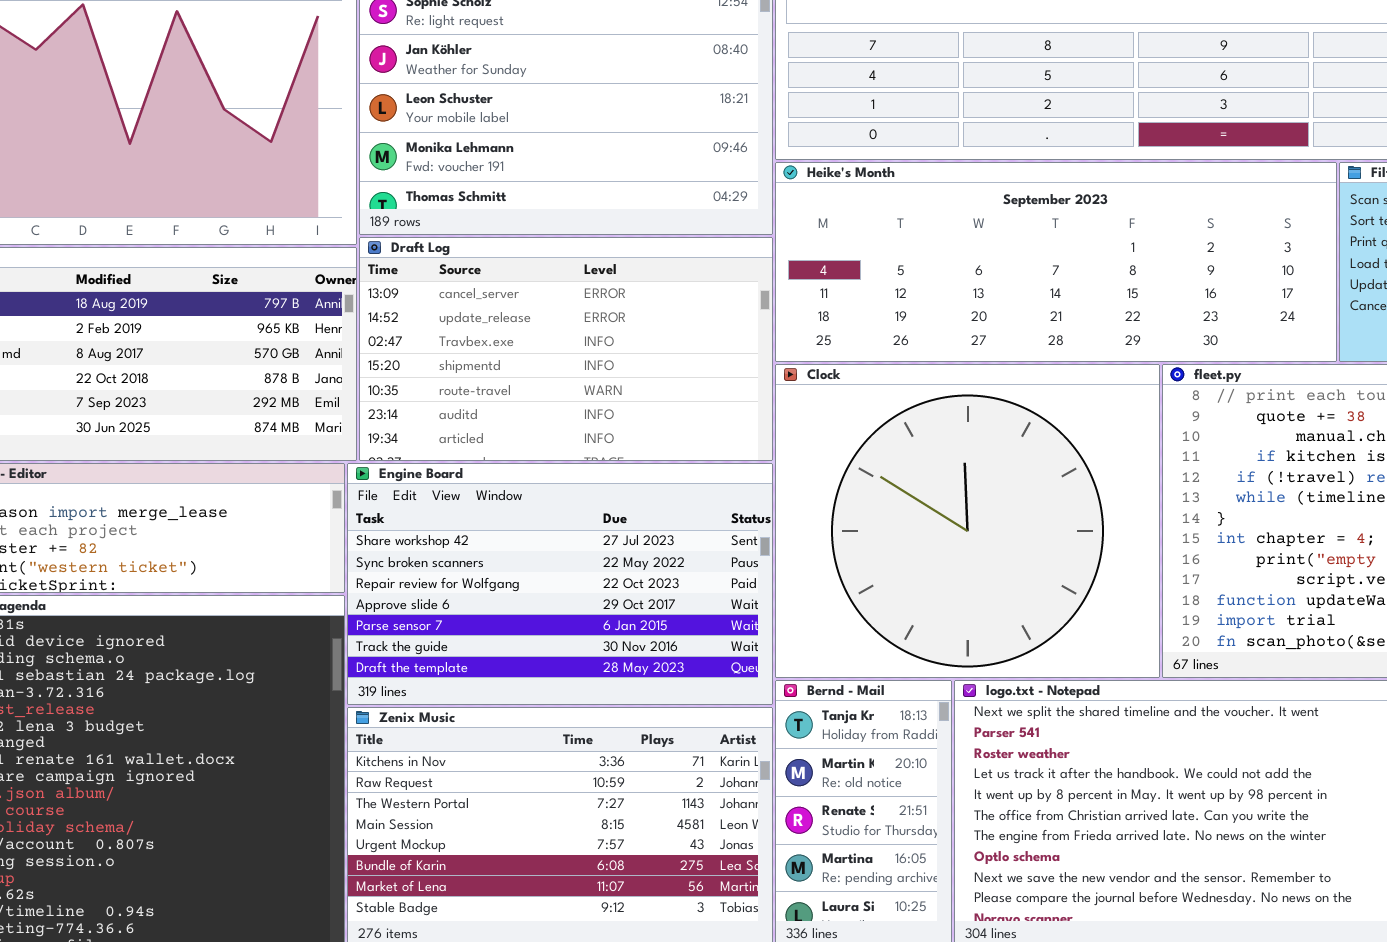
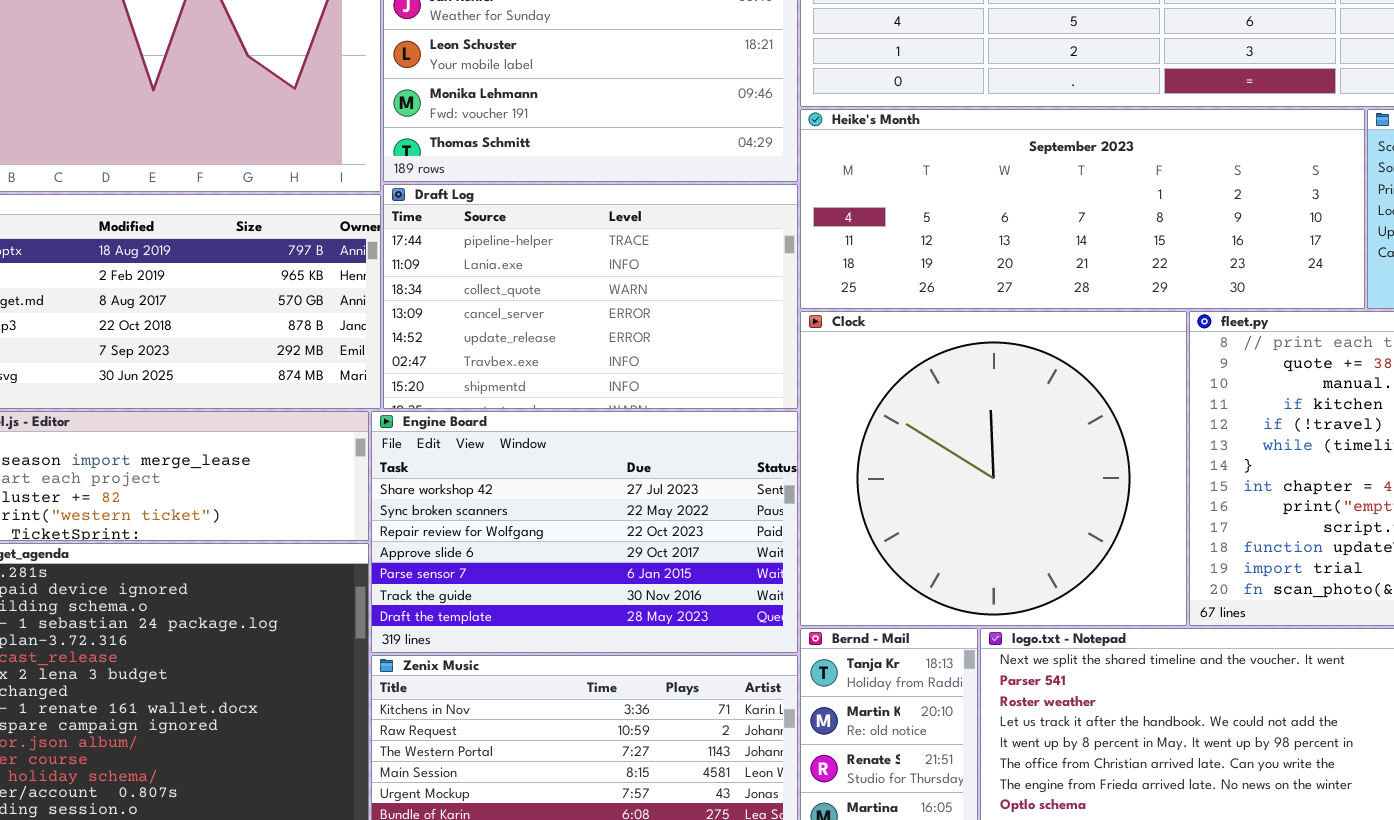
Draft Log: [359,237,773,461] -> [383,184,798,409], scrolled up 3 rows

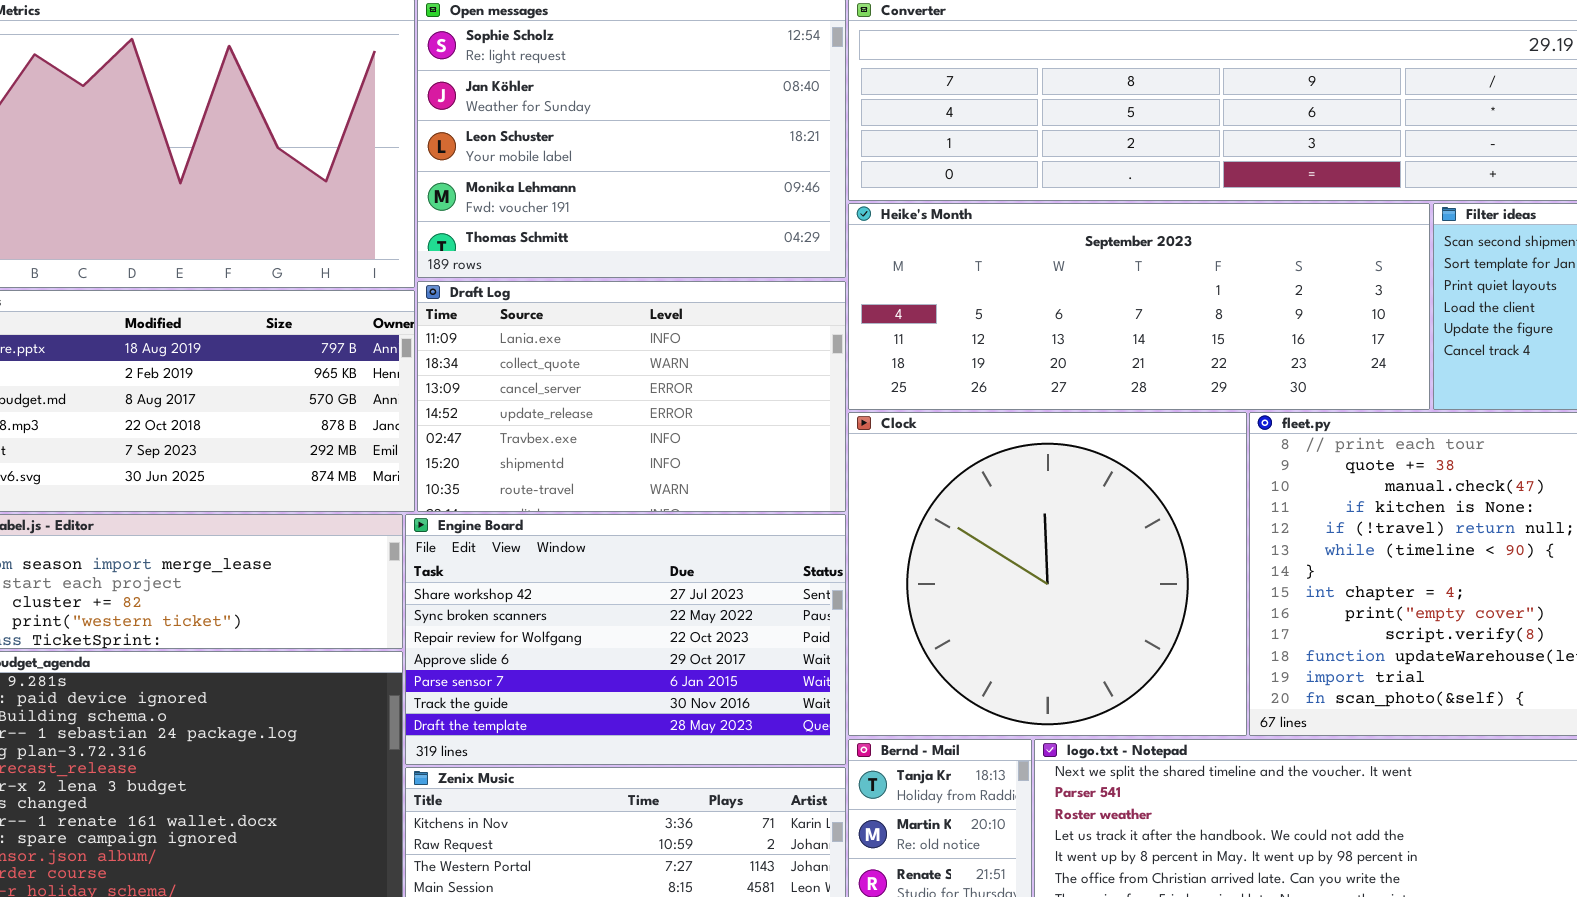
Draft Log: [383,184,798,409] -> [417,281,846,512], scrolled down 1 row

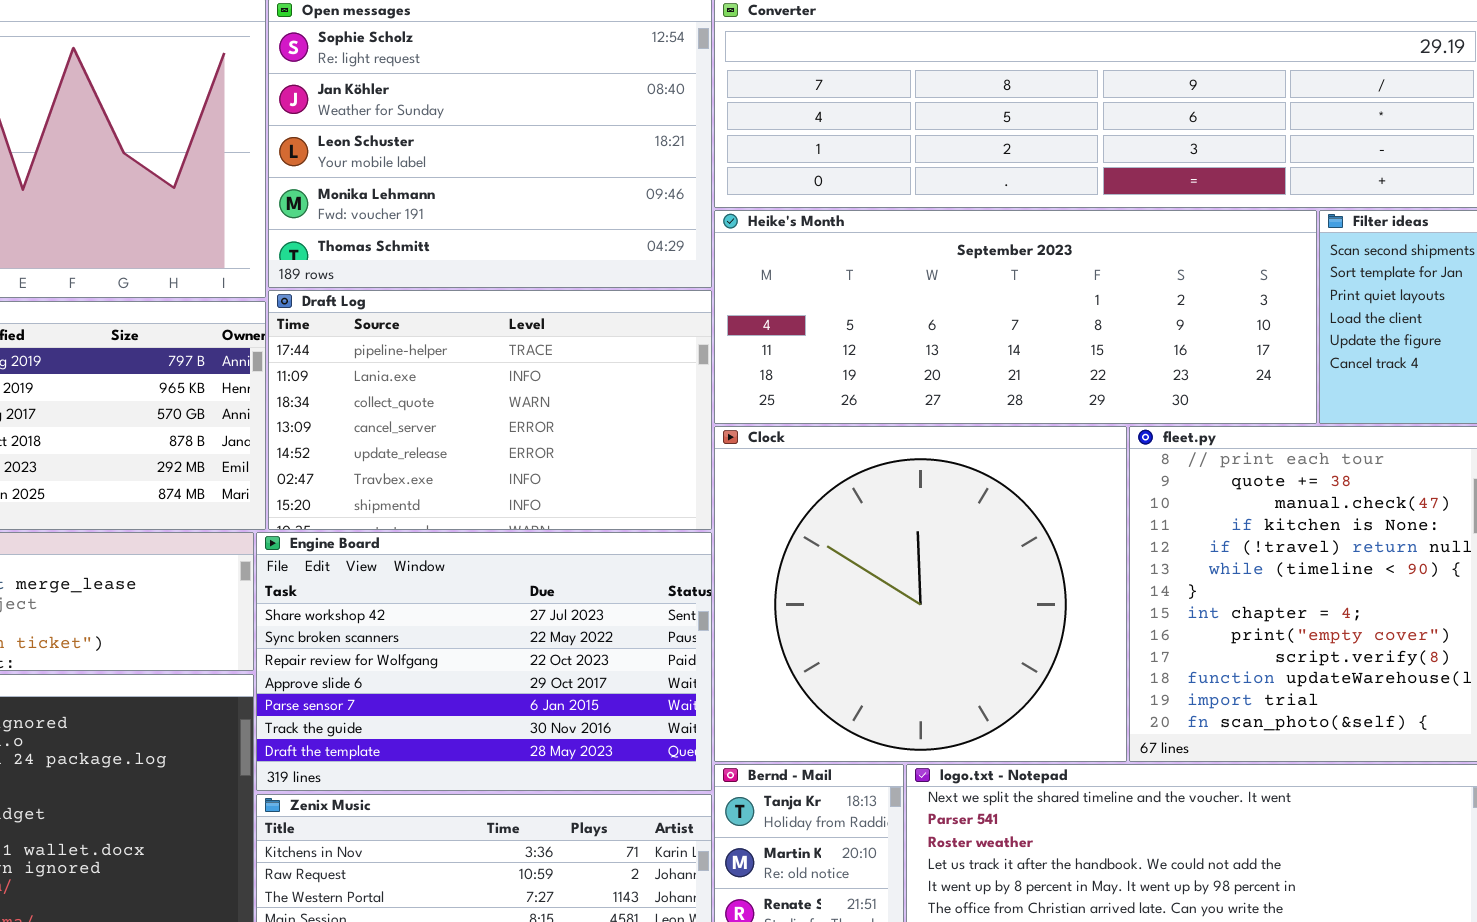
Draft Log: [417,281,846,512] -> [268,290,712,530], scrolled up 1 row

